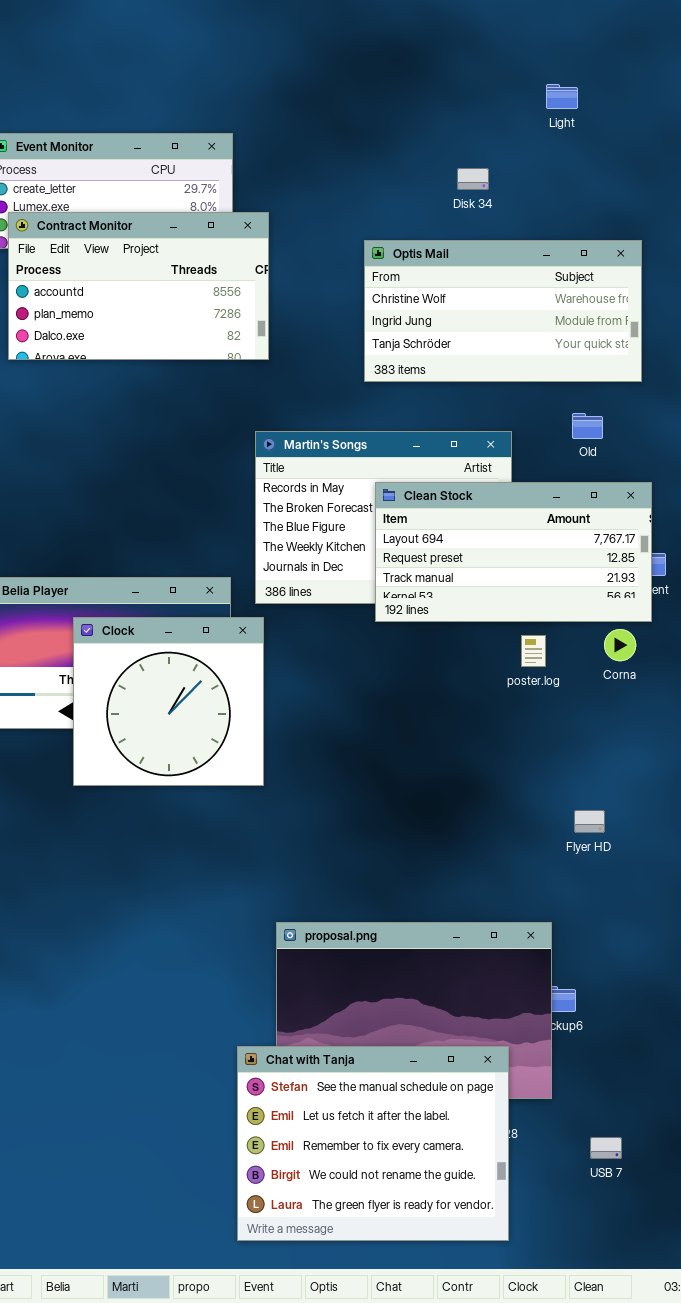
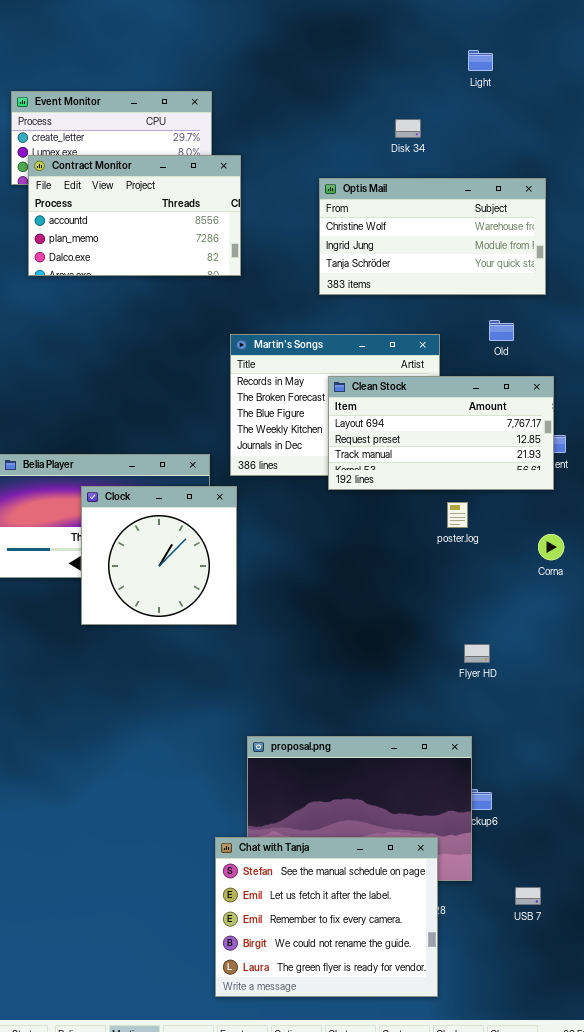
Corna: [604,629,636,661] -> [538,534,564,560], moved
Flyer HD: [574,810,605,833] -> [464,644,490,663], moved
USB 7: [590,1137,622,1159] -> [515,887,541,905], moved

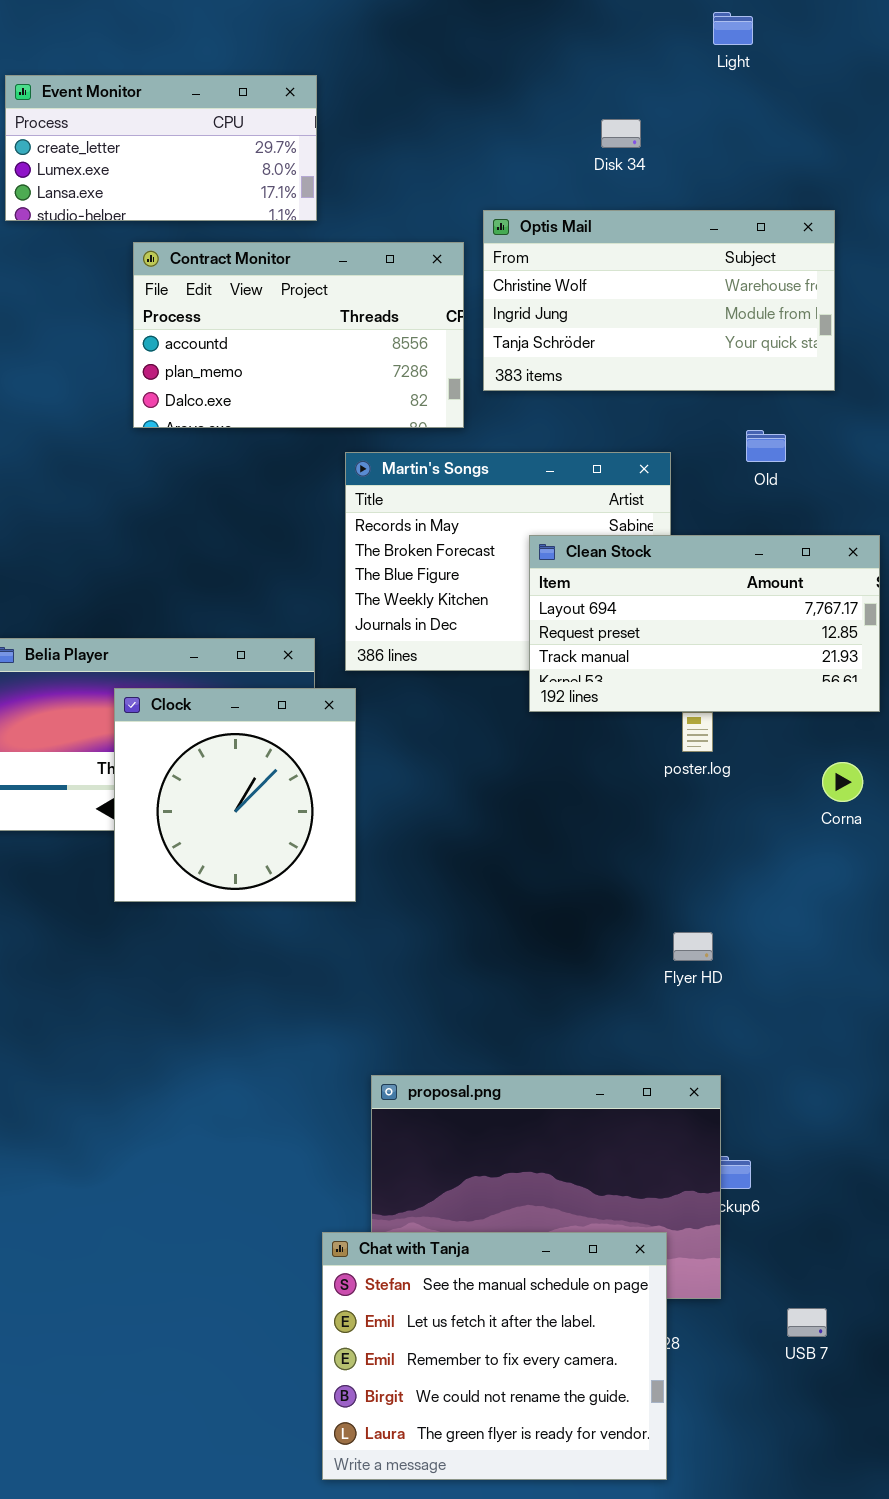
Contract Monitor: [28,155,241,276] -> [133,242,464,428], moved
Clean Stock: [328,376,554,490] -> [529,535,880,712], moved
Flyer HD: [464,644,490,663] -> [673,932,713,961], moved

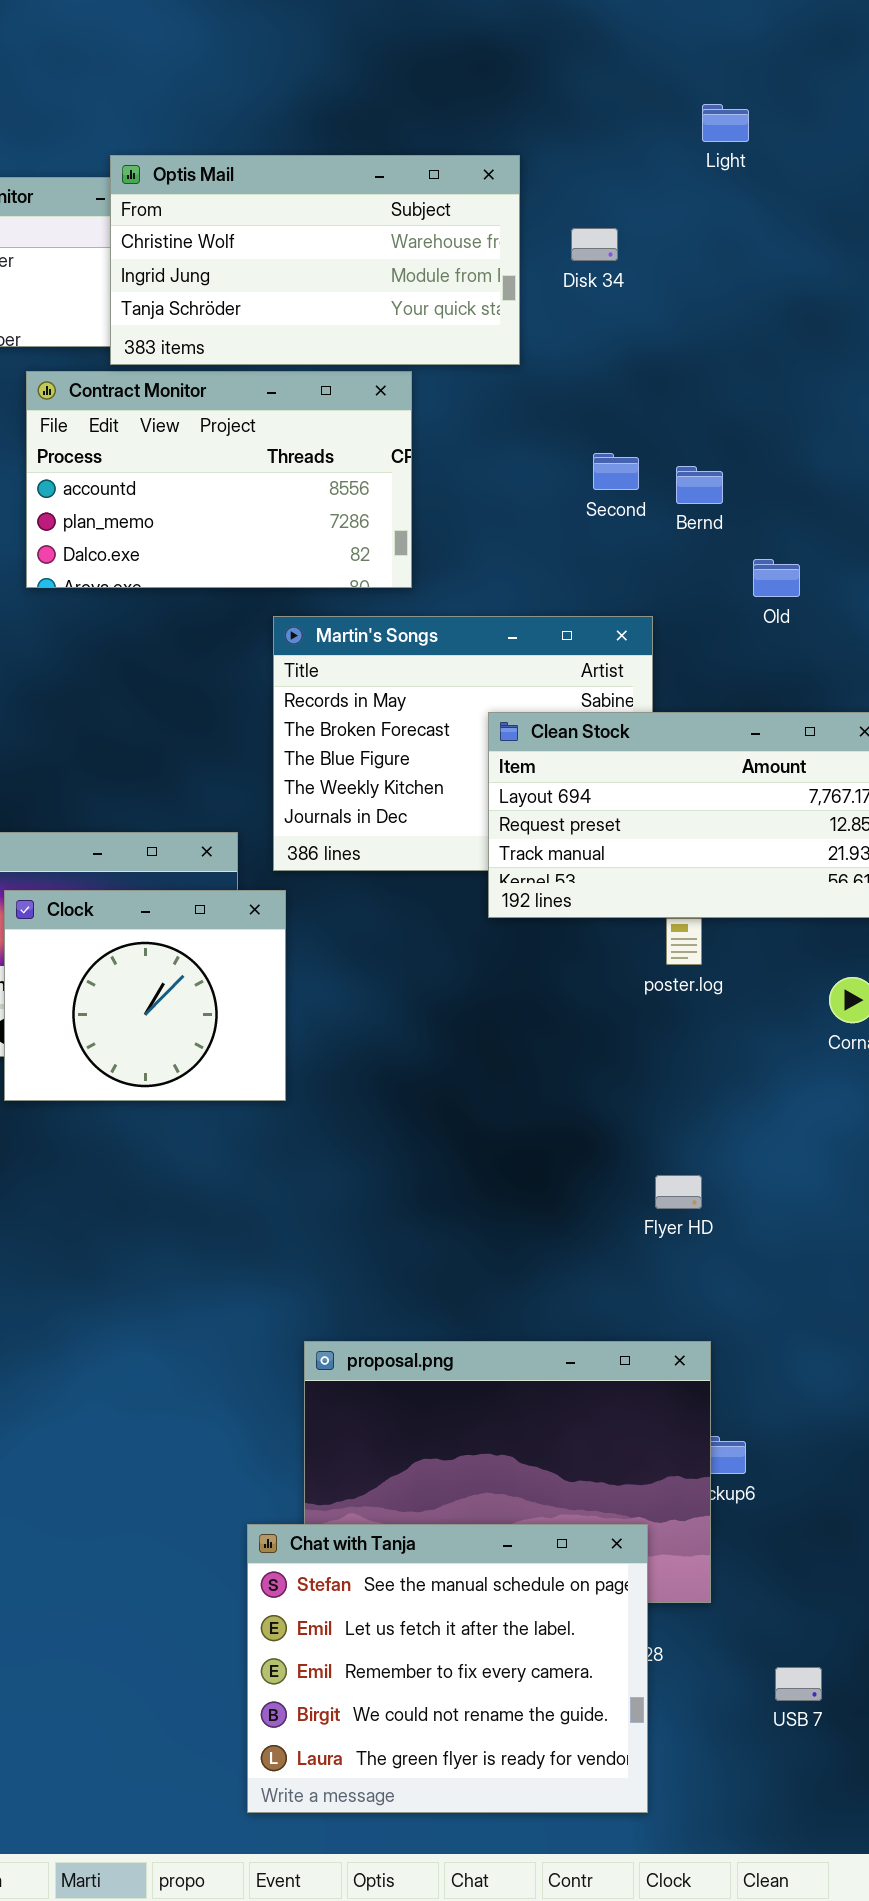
Optis Mail: [483,210,835,391] -> [110,155,520,365], moved
Old: [746,430,786,462] -> [753,559,800,597], moved
Clock: [114,688,356,902] -> [4,890,286,1101], resized
USB 7: [787,1308,827,1337] -> [775,1667,822,1701], moved

